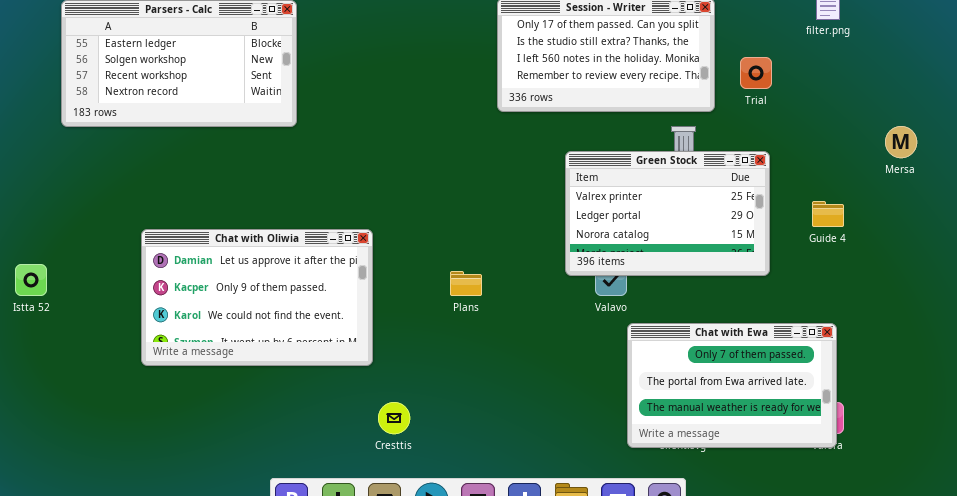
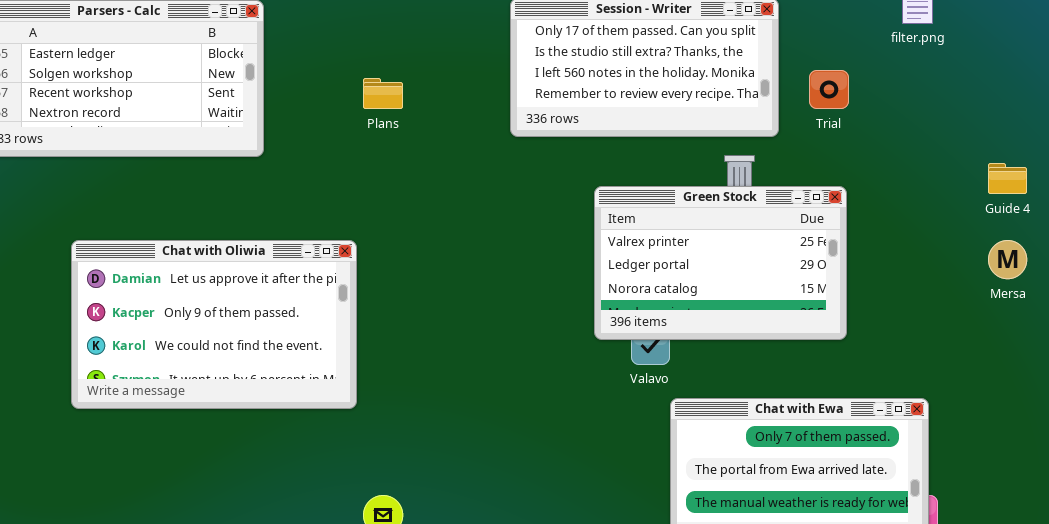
Mersa: [885,126,917,158] -> [988,240,1027,279], moved
Guide 4: [812,201,844,227] -> [988,163,1027,194], moved
Chat with Oliwia: [141,229,373,366] -> [71,240,357,409], moved
Plans: [450,271,482,296] -> [363,78,403,109], moved

